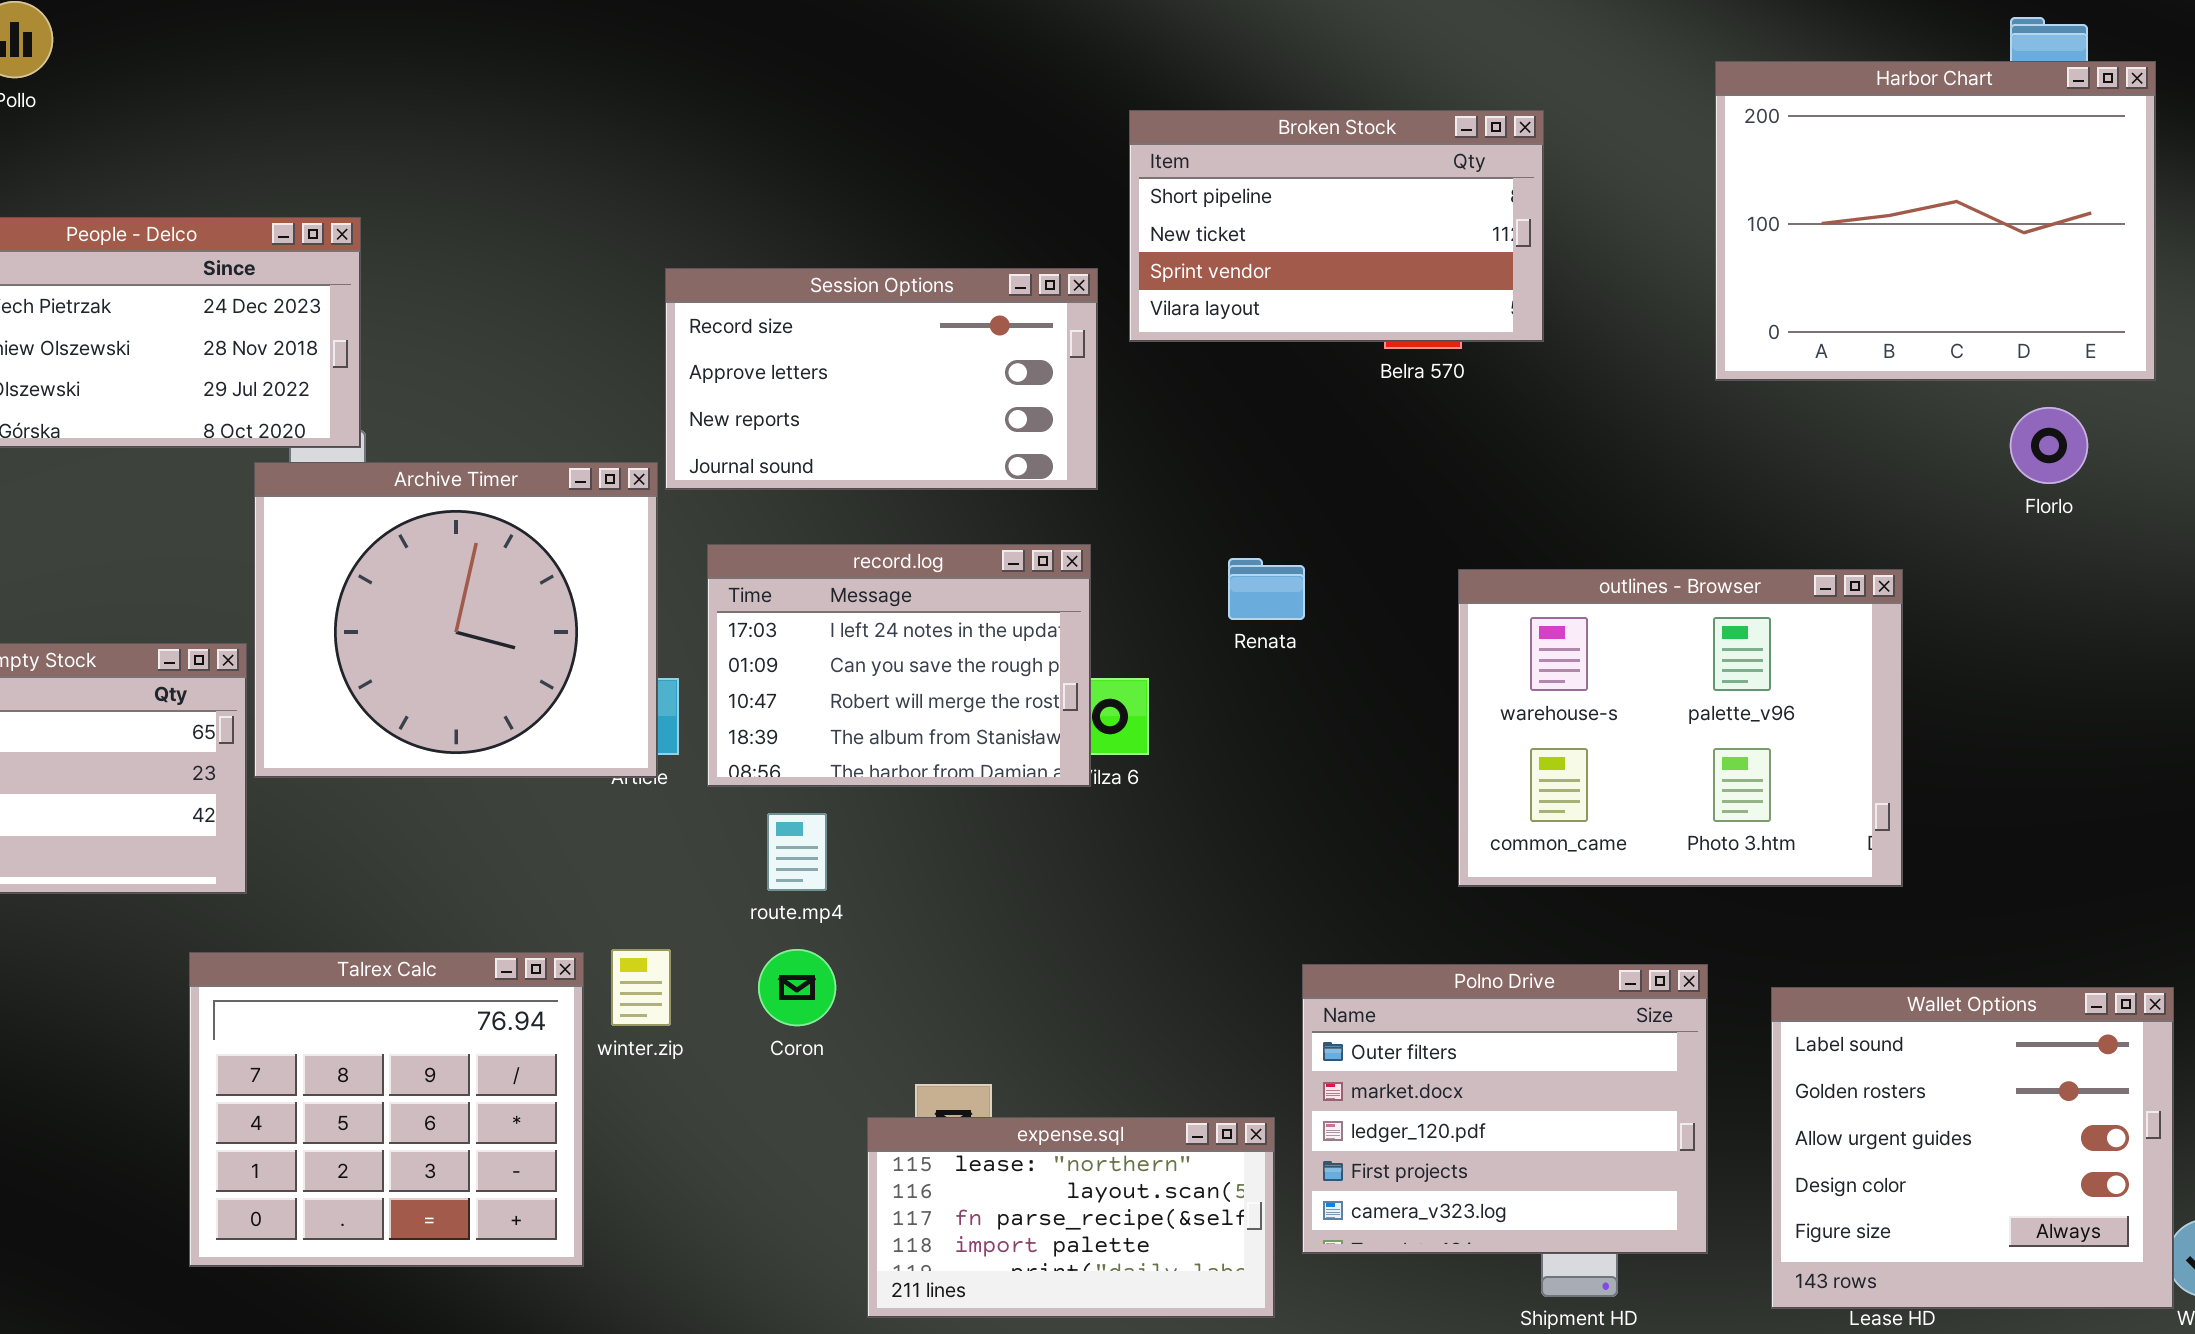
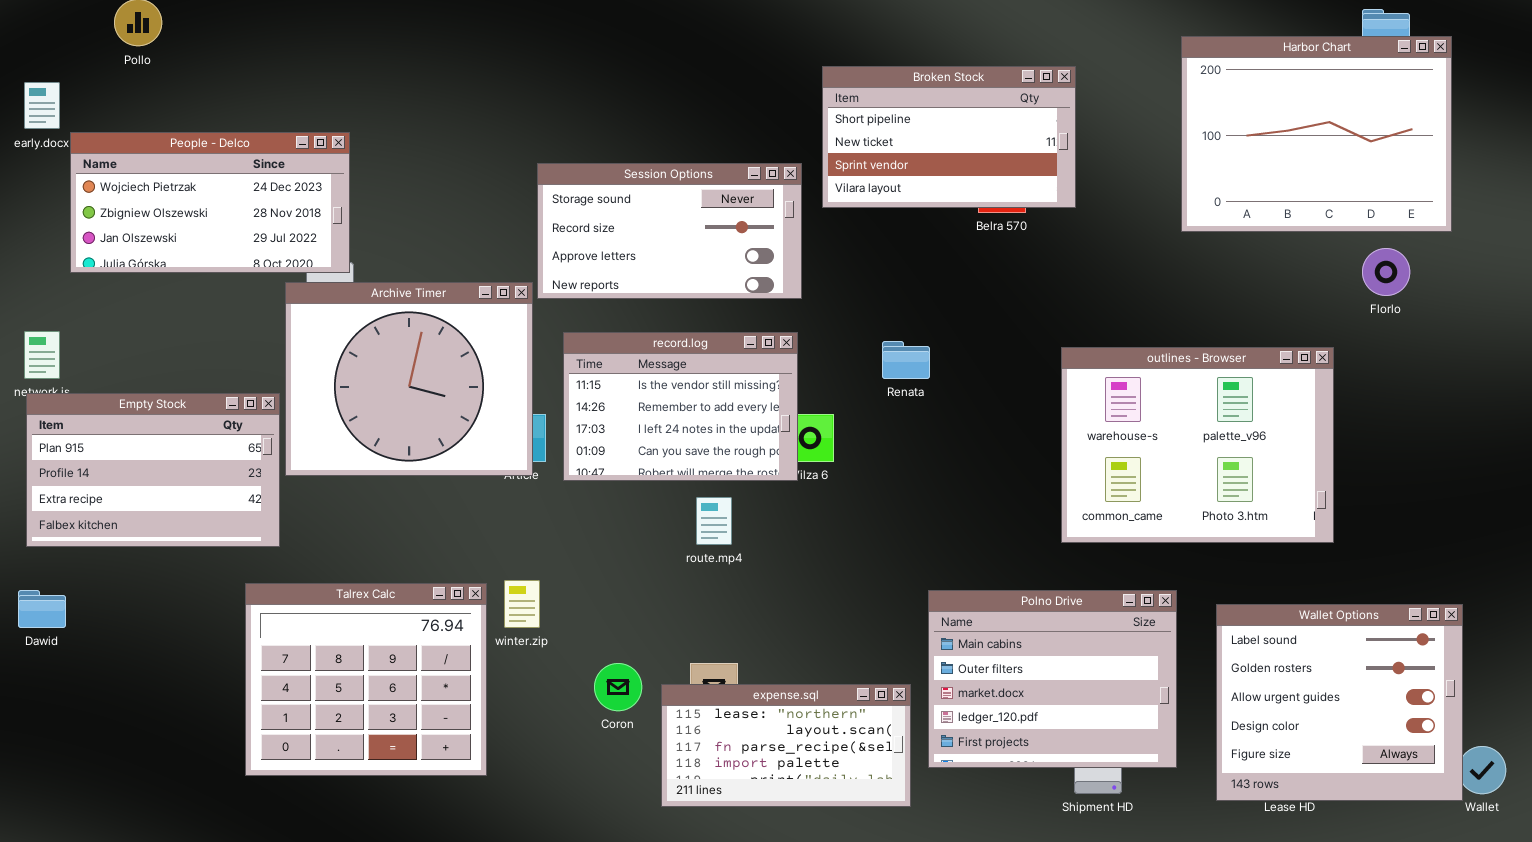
Session Options: [665,268,1098,490] -> [537,163,802,299], scrolled up 1 row
record.log: [707,544,1091,787] -> [563,332,798,481], scrolled up 2 rows
outlines - Browser: [1458,569,1903,887] -> [1061,347,1334,543], moved
route.mp4: [767,813,827,891] -> [696,497,732,545], moved
Coron: [758,949,836,1026] -> [594,663,642,711], moved
Polno Drive: [1302,964,1708,1254] -> [928,590,1177,768], scrolled up 1 row

